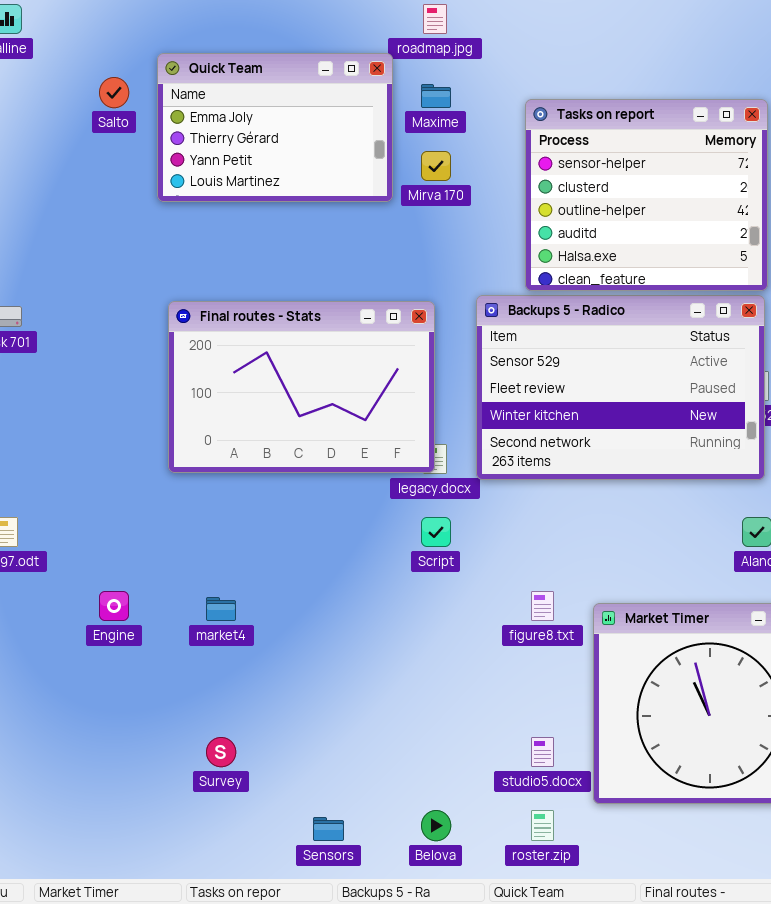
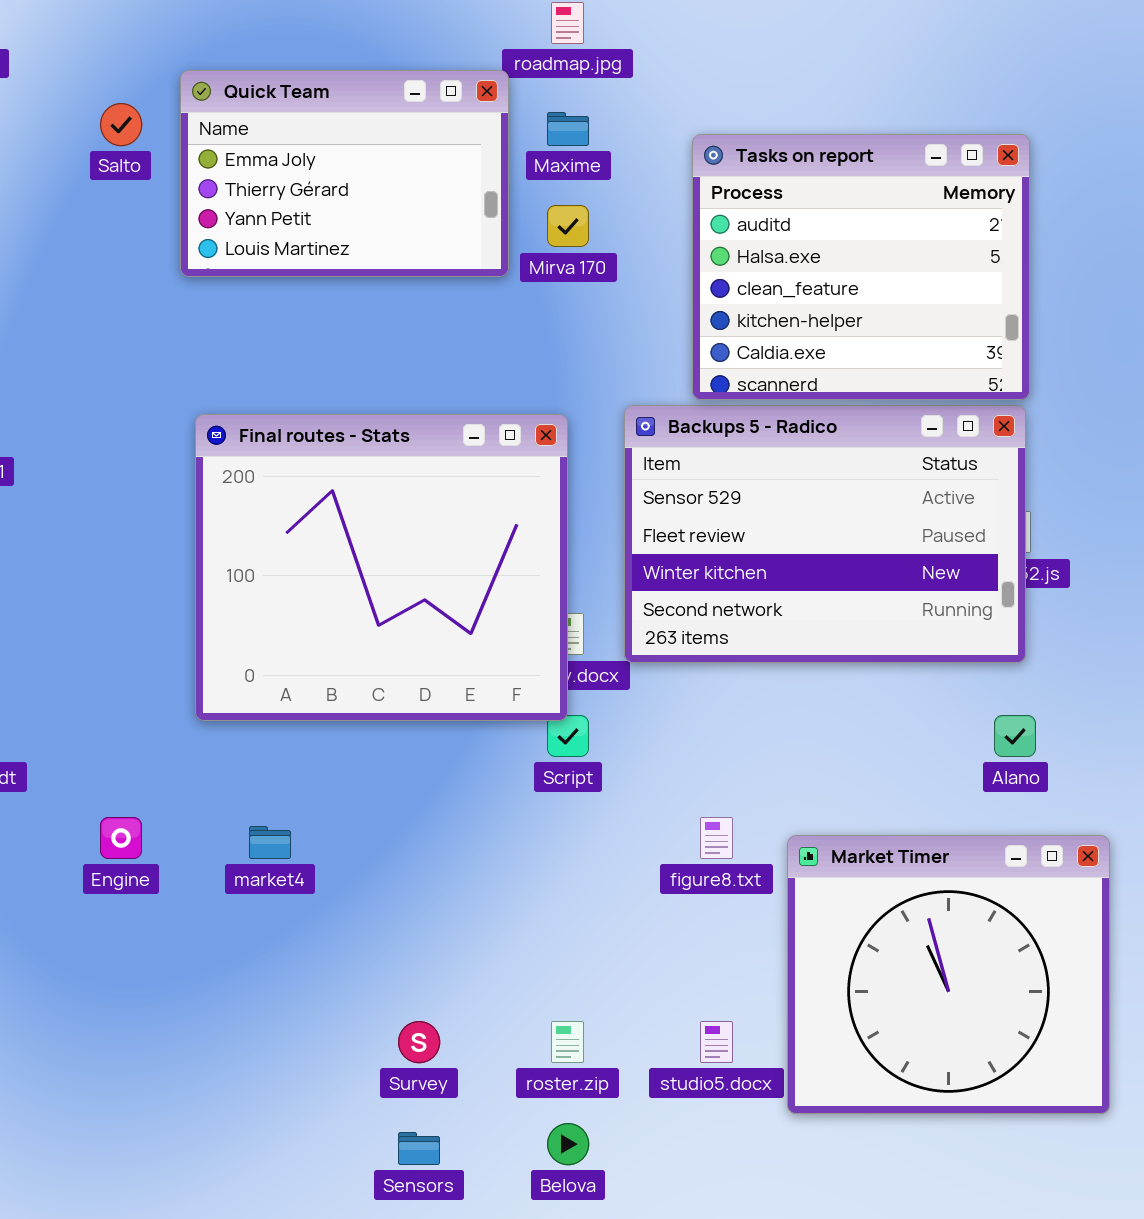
Tasks on report: [525,99,768,291] -> [692,134,1030,400], scrolled down 3 rows
Final routes - Stats: [168,301,435,473] -> [195,414,568,721], resized
Survey: [206,737,236,767] -> [398,1021,440,1063], moved
roster.zip: [531,810,554,841] -> [551,1021,584,1063], moved

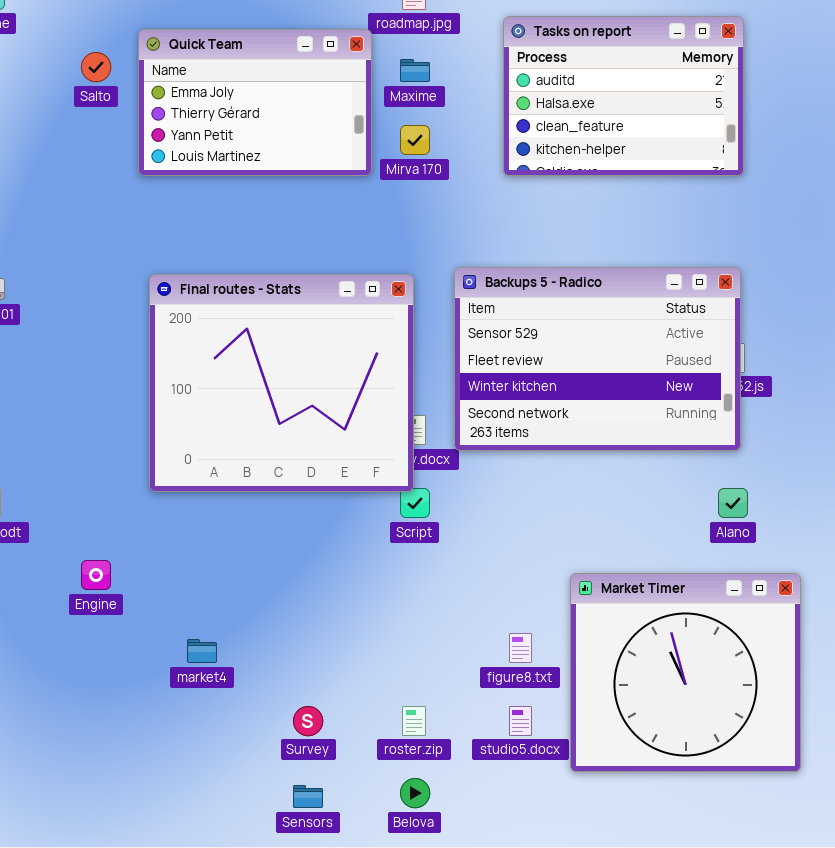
Tasks on report: [692,134,1030,400] -> [503,16,744,176], moved, resized
figure8.txt: [700,817,733,859] -> [509,633,532,663], moved
market4: [249,826,291,859] -> [187,639,217,663], moved

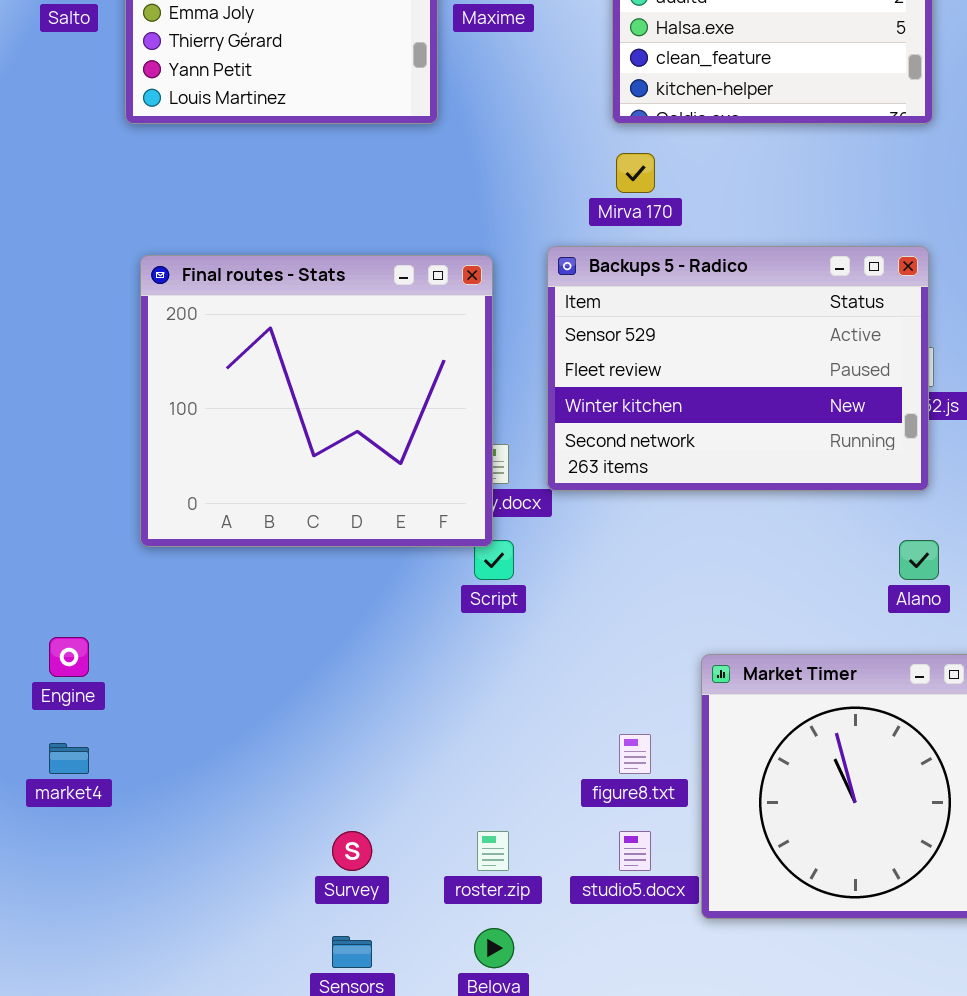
Mirva 170: [400,125,430,155] -> [616,153,655,193], moved
market4: [187,639,217,663] -> [49,743,89,774], moved

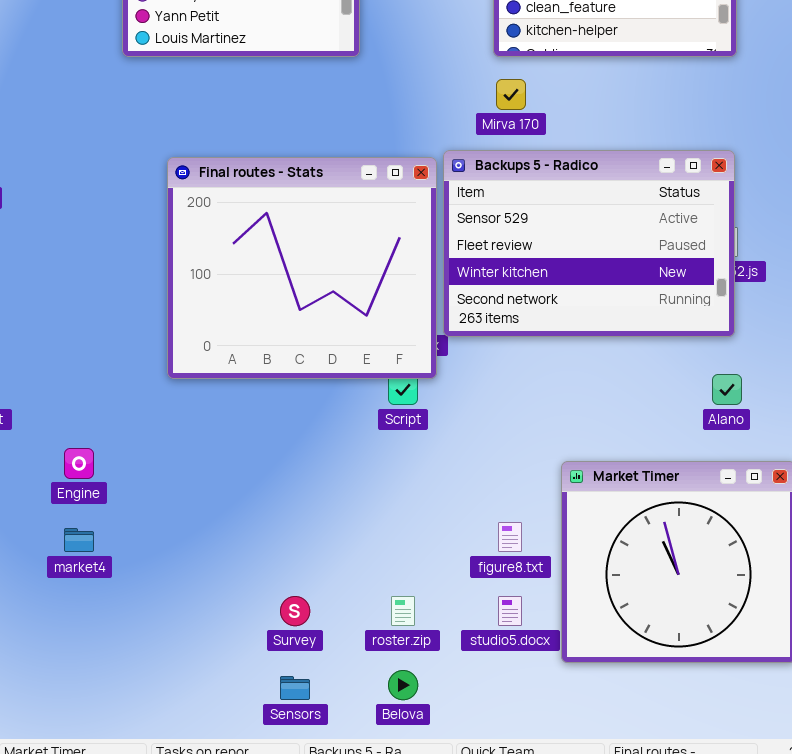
Final routes - Stats: [140,255,493,547] -> [167,157,437,379], moved

